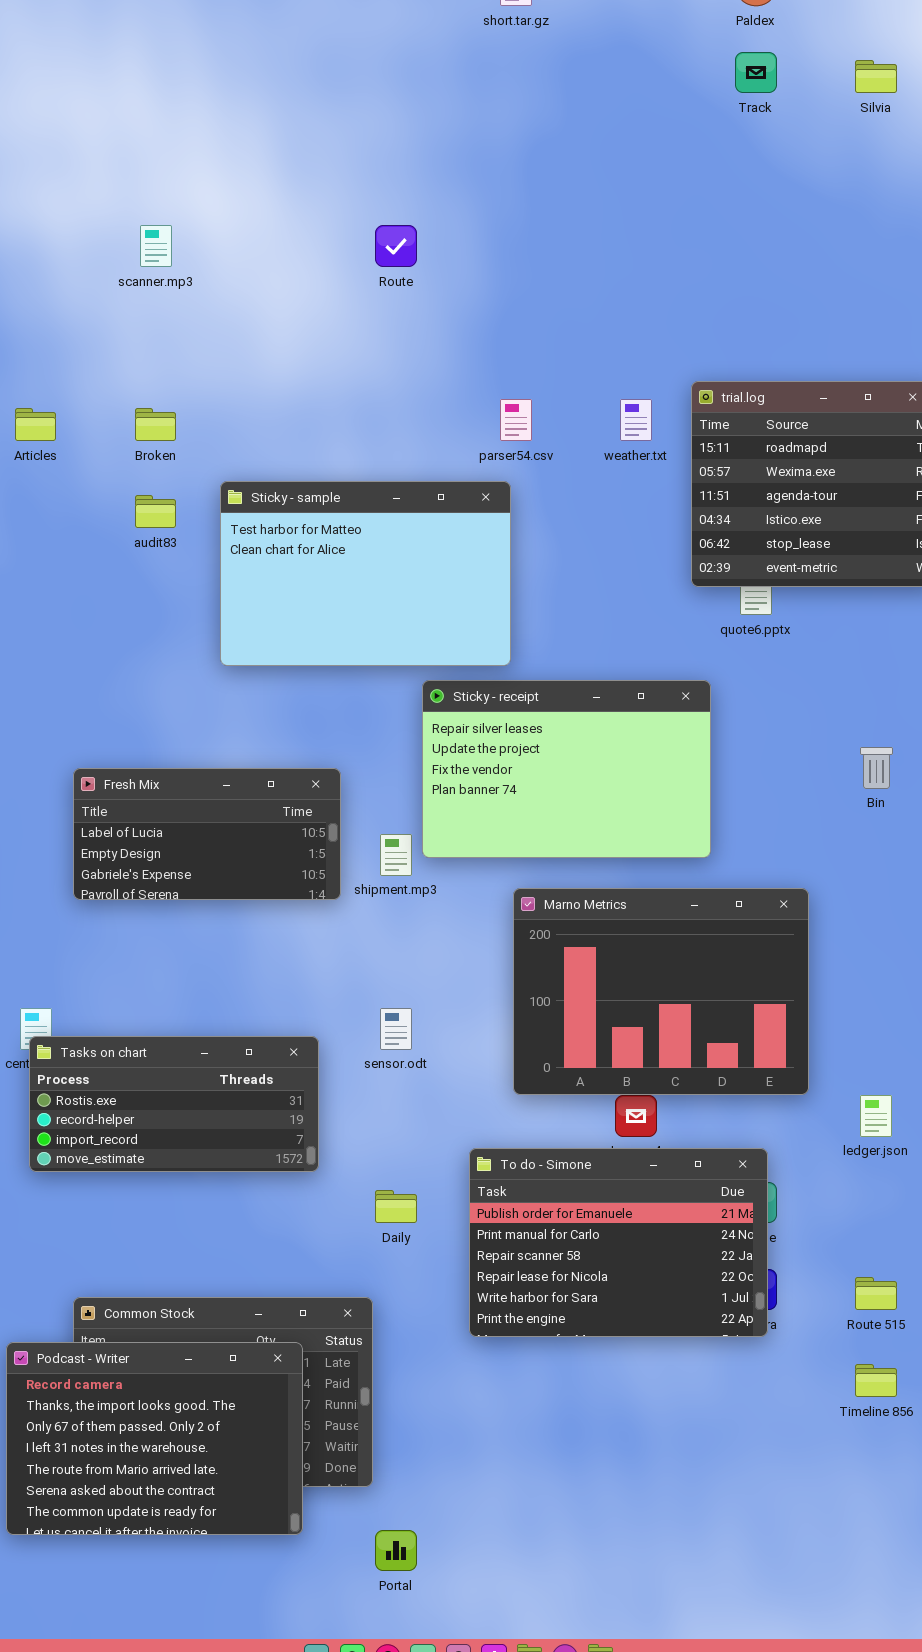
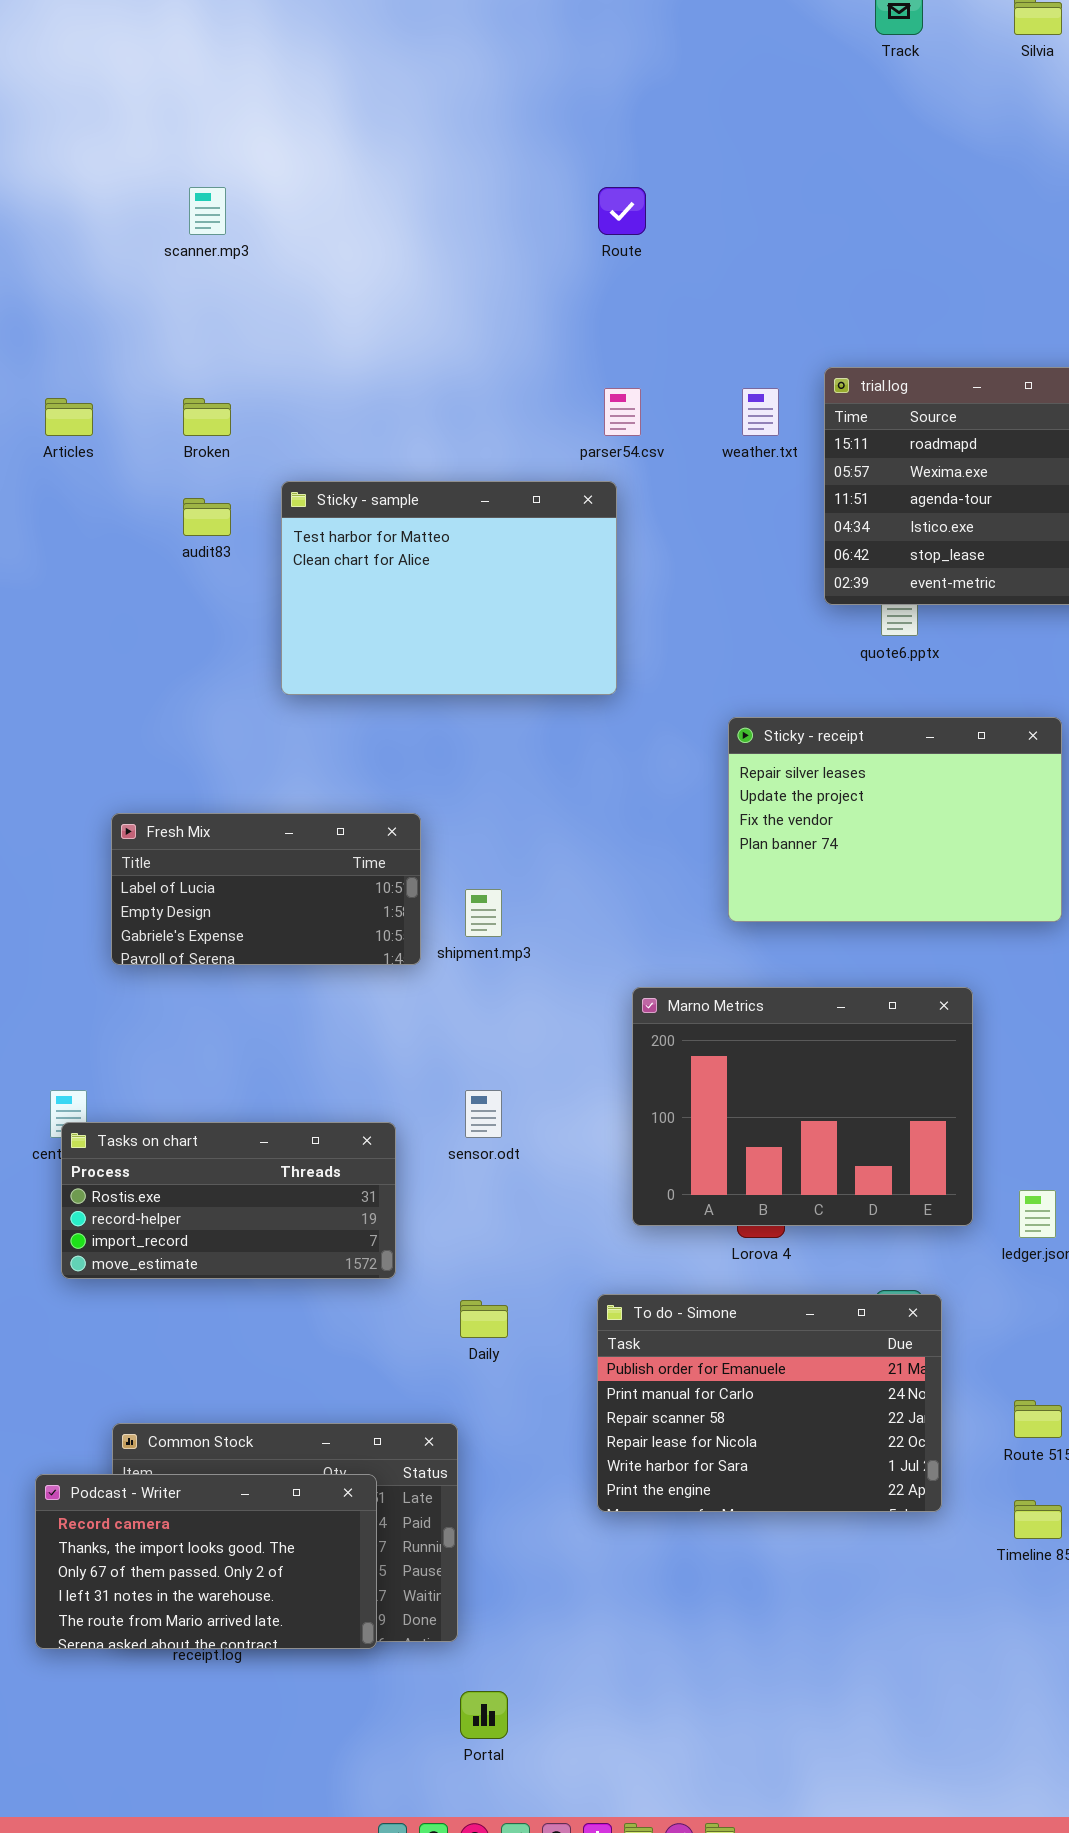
Route: [375,225,417,267] -> [598,187,646,235], moved
Sticky - receipt: [422,680,711,858] -> [728,717,1062,922], moved
Marno Metrics: [513,888,809,1095] -> [632,987,973,1226], moved
To do - Simone: [469,1148,768,1337] -> [597,1294,942,1512], moved
Podcast - Writer: [6,1342,303,1535] -> [35,1474,377,1649], resized

